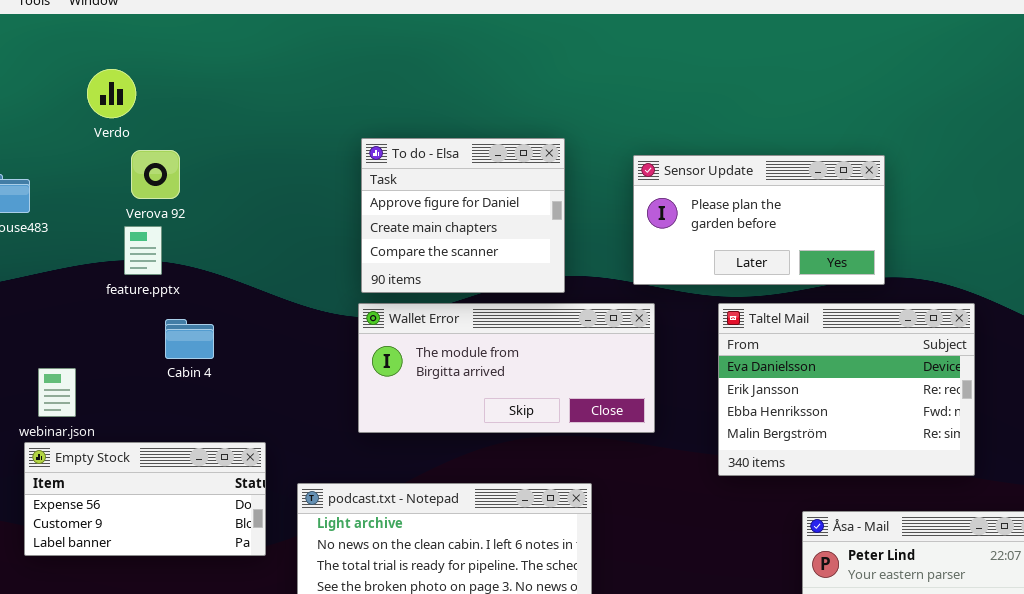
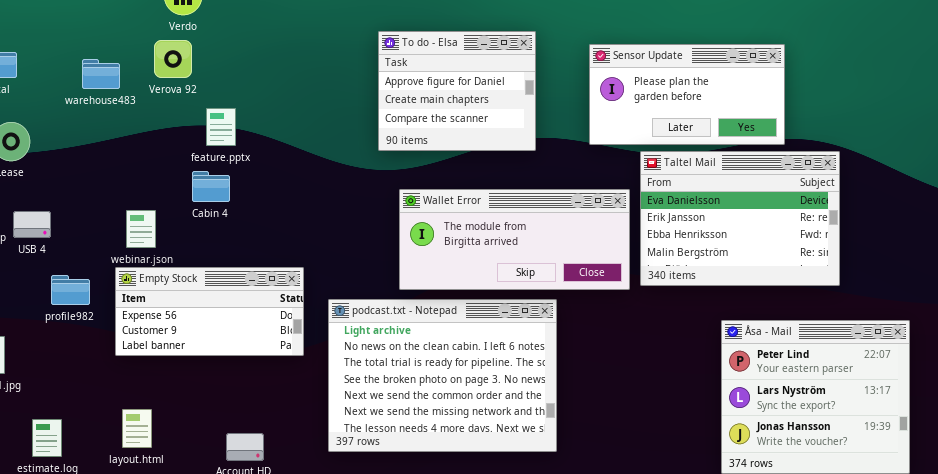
Verova 92: [131,150,180,199] -> [154,40,192,78], moved
feature.pptx: [124,226,162,275] -> [206,108,236,146], moved
Taltel Mail: [718,303,975,476] -> [640,151,840,286], moved
Wallet Error: [358,303,655,433] -> [399,189,630,290], moved
Cabin 4: [165,319,214,359] -> [192,171,230,202], moved

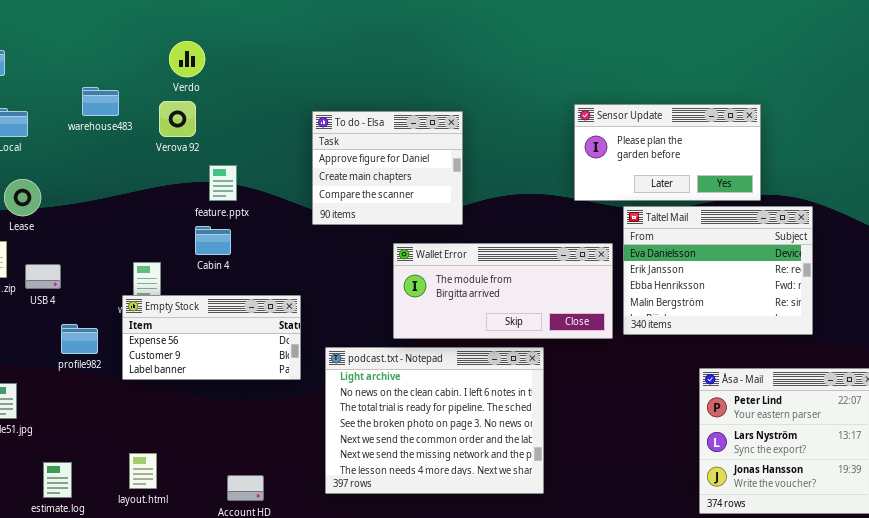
To do - Elsa: [378,31,536,151] -> [312,111,463,225], moved
warehouse483: [82,59,120,89] -> [82,87,119,116], moved
Empty Stock: [115,267,304,356] -> [122,295,301,380], moved

